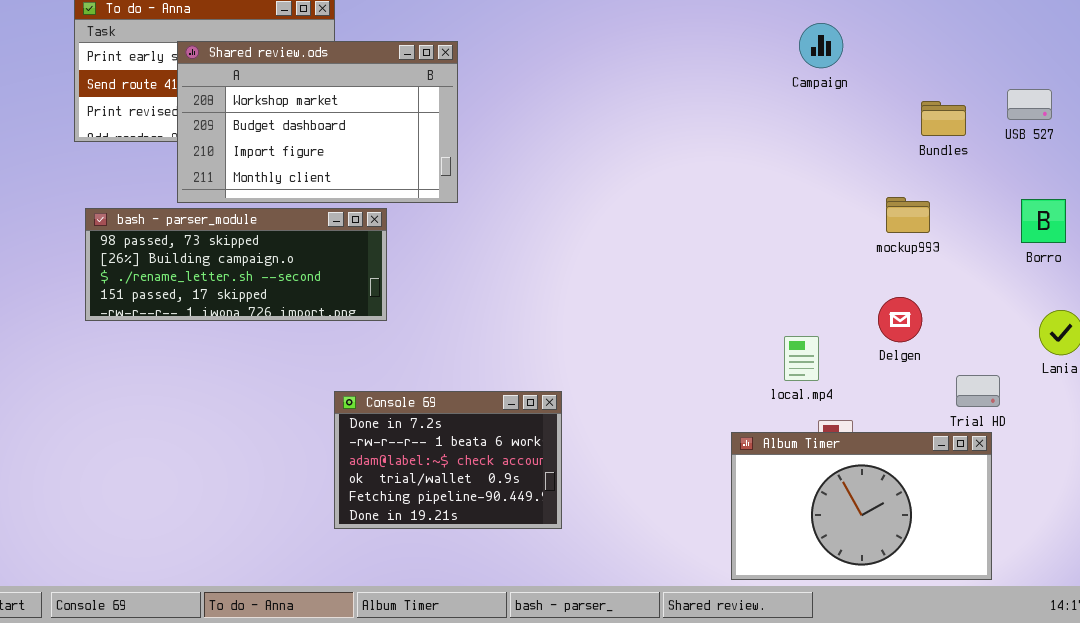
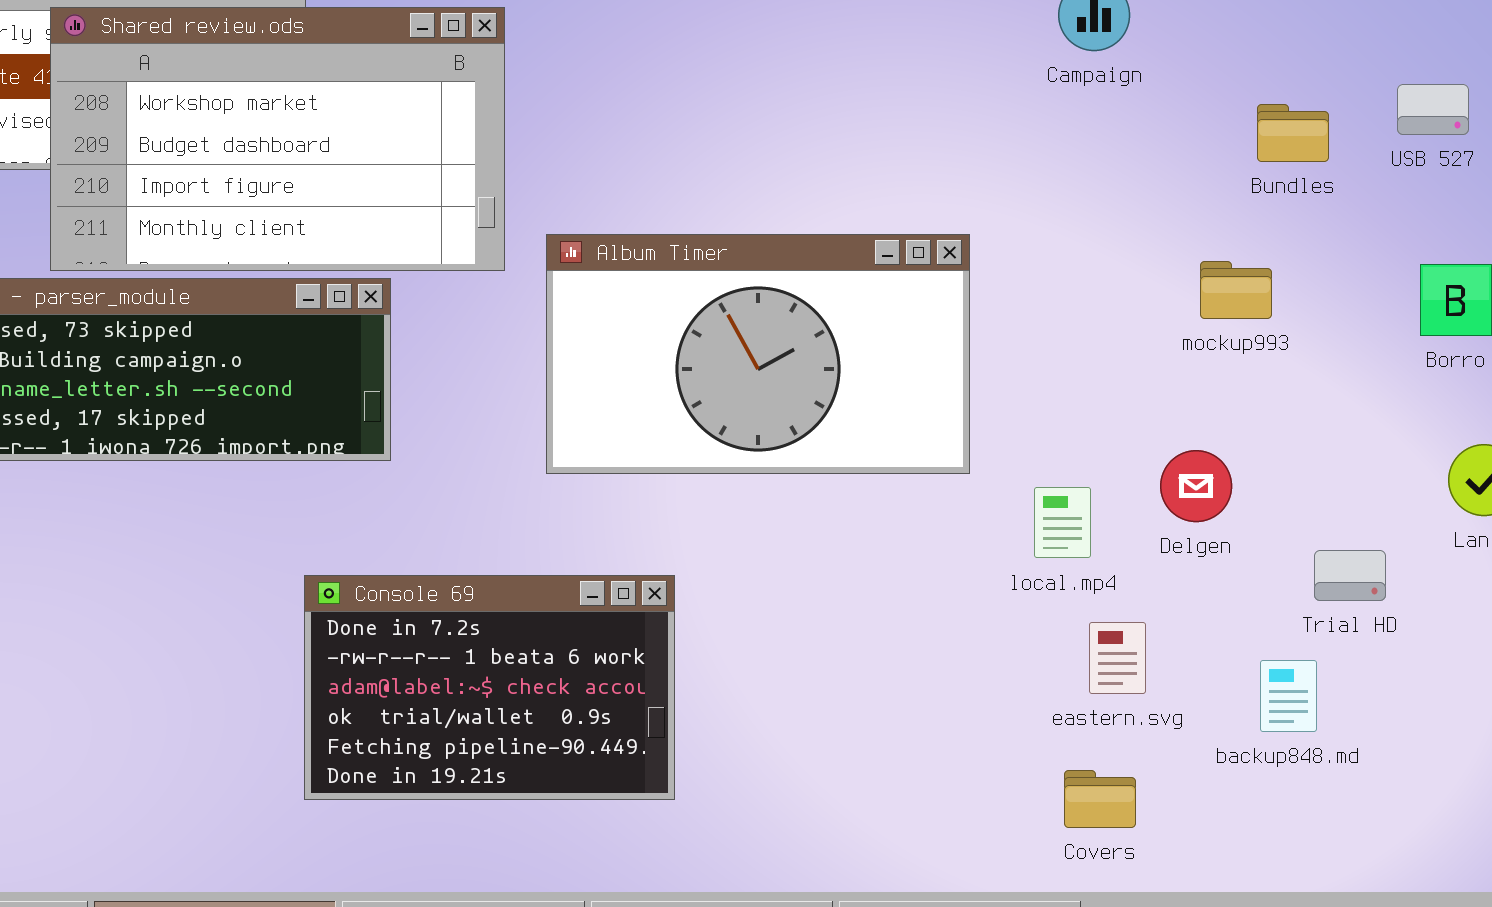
Delgen: [878,297,922,342] -> [1160,450,1232,522], moved
Album Timer: [731,432,992,580] -> [546,234,970,474], moved

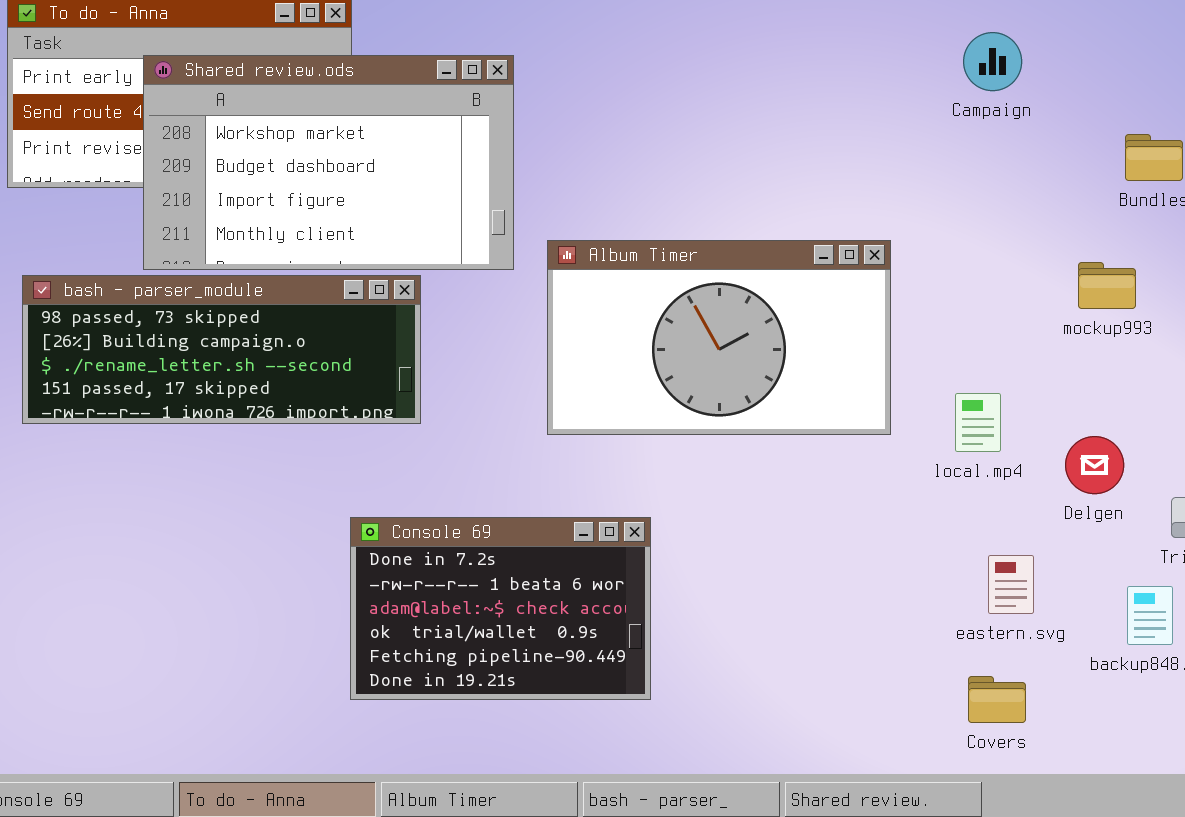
Delgen: [1160,450,1232,522] -> [1065,436,1124,494], moved
local.mp4: [1034,487,1091,558] -> [955,393,1001,452], moved

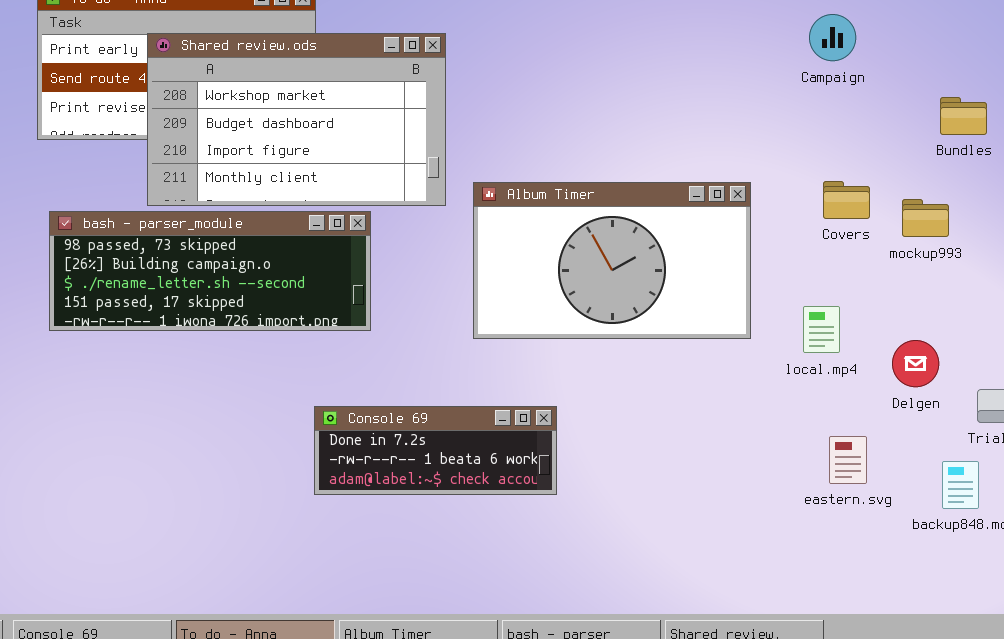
Console 69: [350,517,651,700] -> [314,406,557,495], resized
Covers: [968,676,1026,723] -> [823,181,870,219], moved

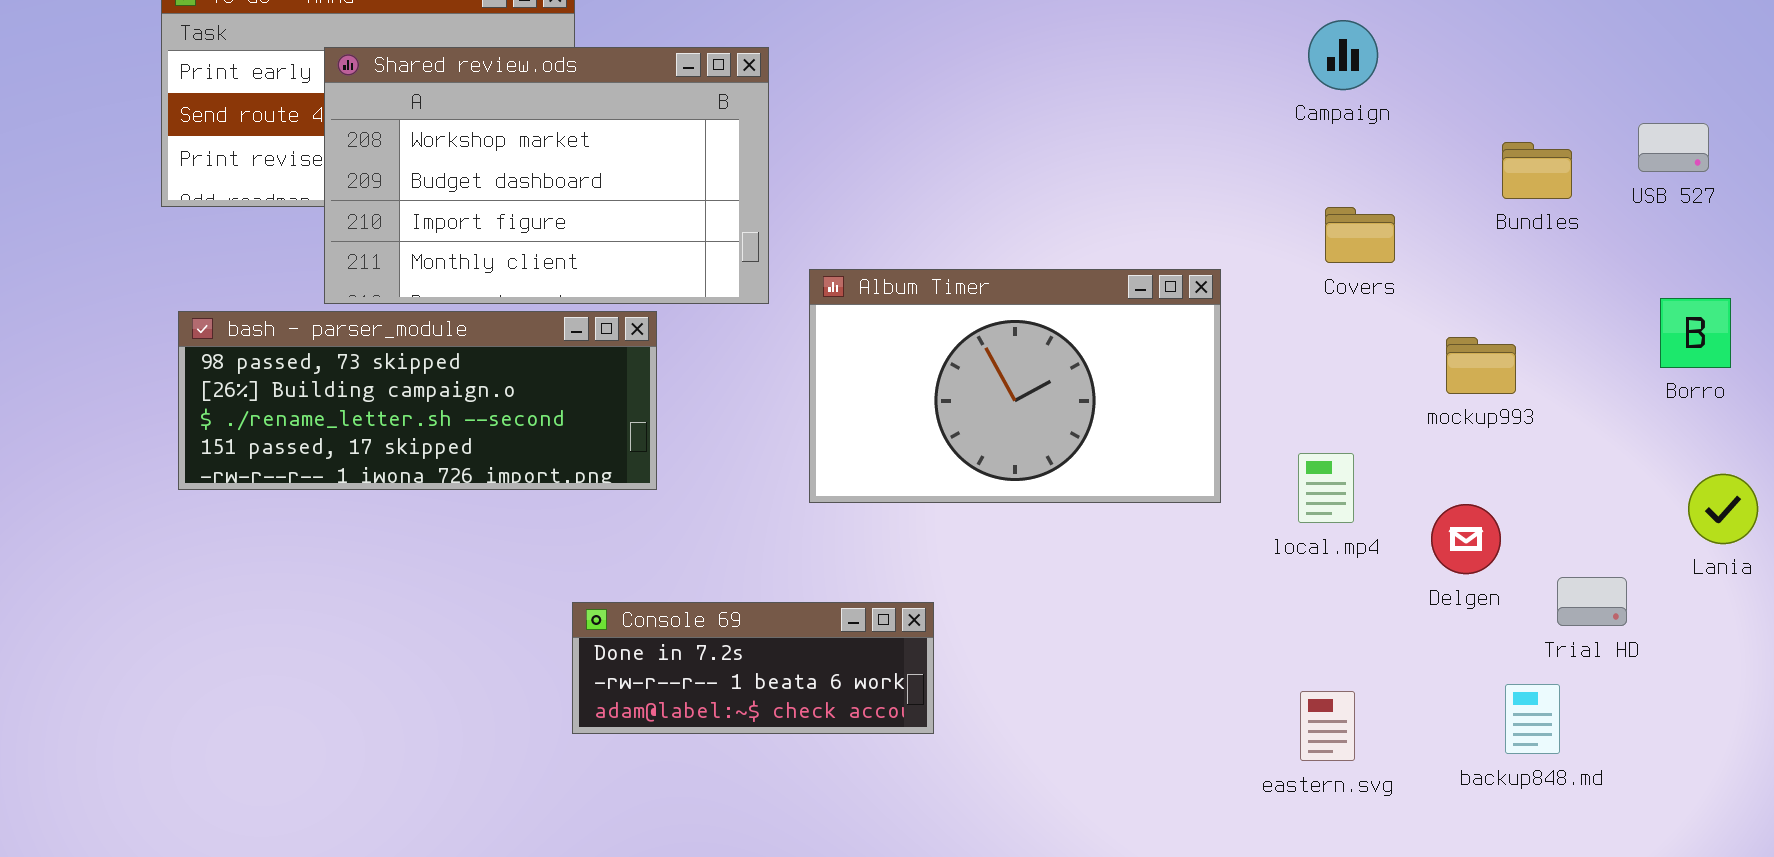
Covers: [823,181,870,219] -> [1325,207,1395,263], moved
mockup993: [902,199,949,237] -> [1446,337,1516,394], moved
eastern.svg: [829,436,867,484] -> [1300,691,1355,761], moved

